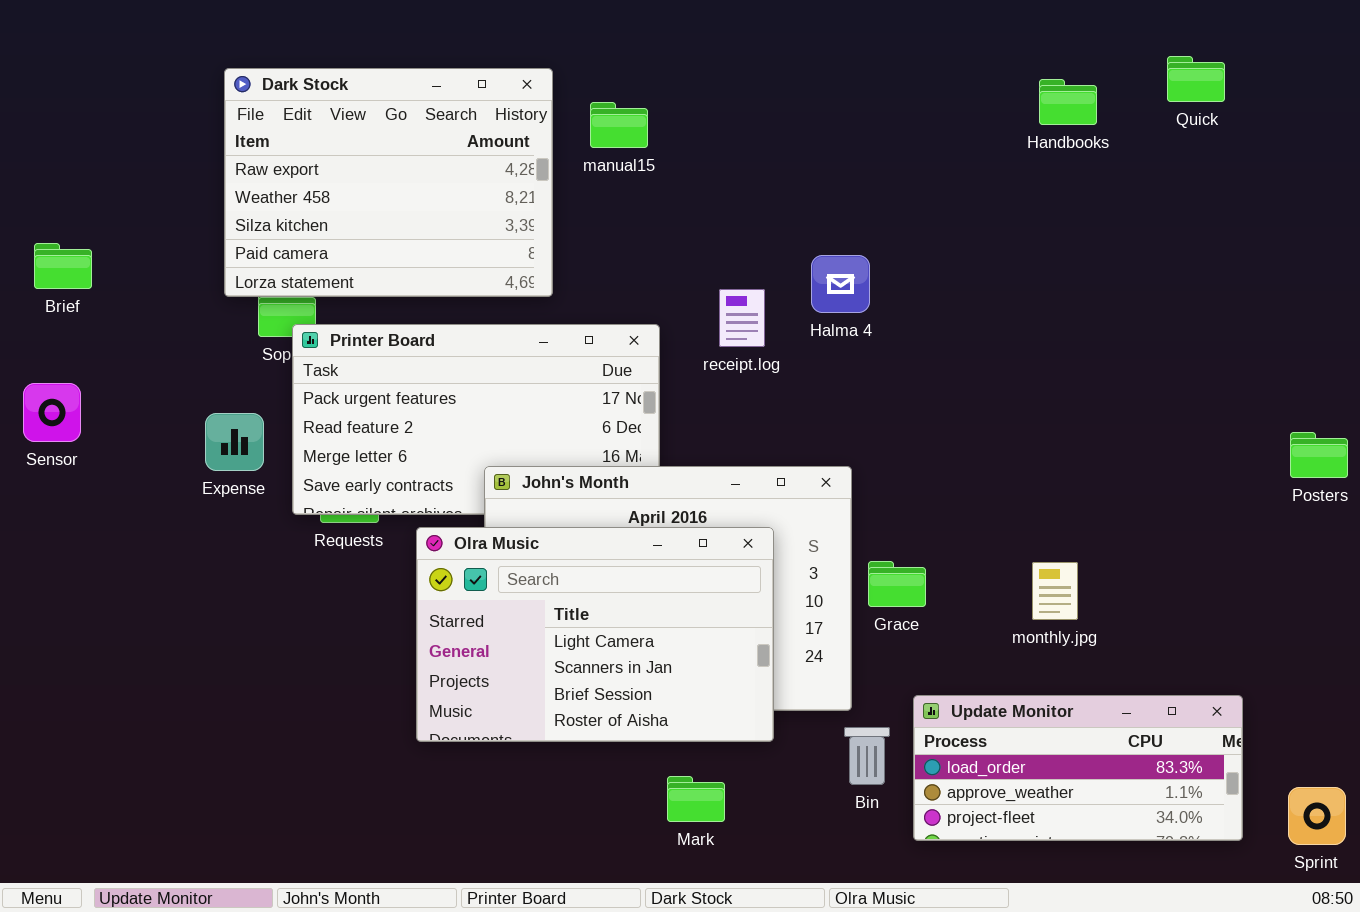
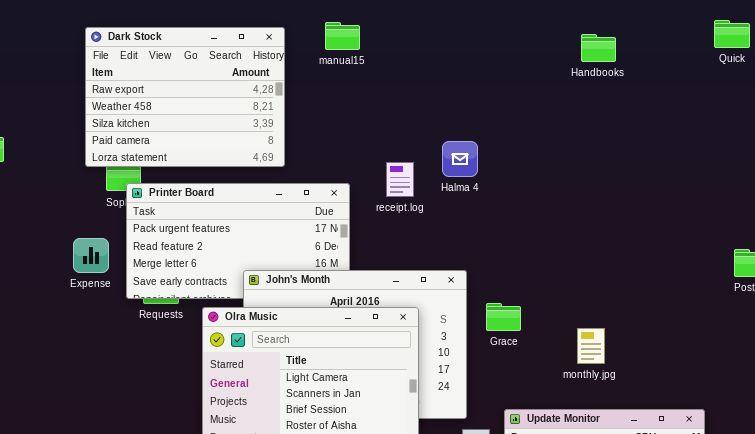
Quick: [1167,56,1225,102] -> [714,20,750,48], moved
manual15: [590,102,648,148] -> [325,22,360,50], moved
Grace: [868,561,926,607] -> [486,303,521,331], moved

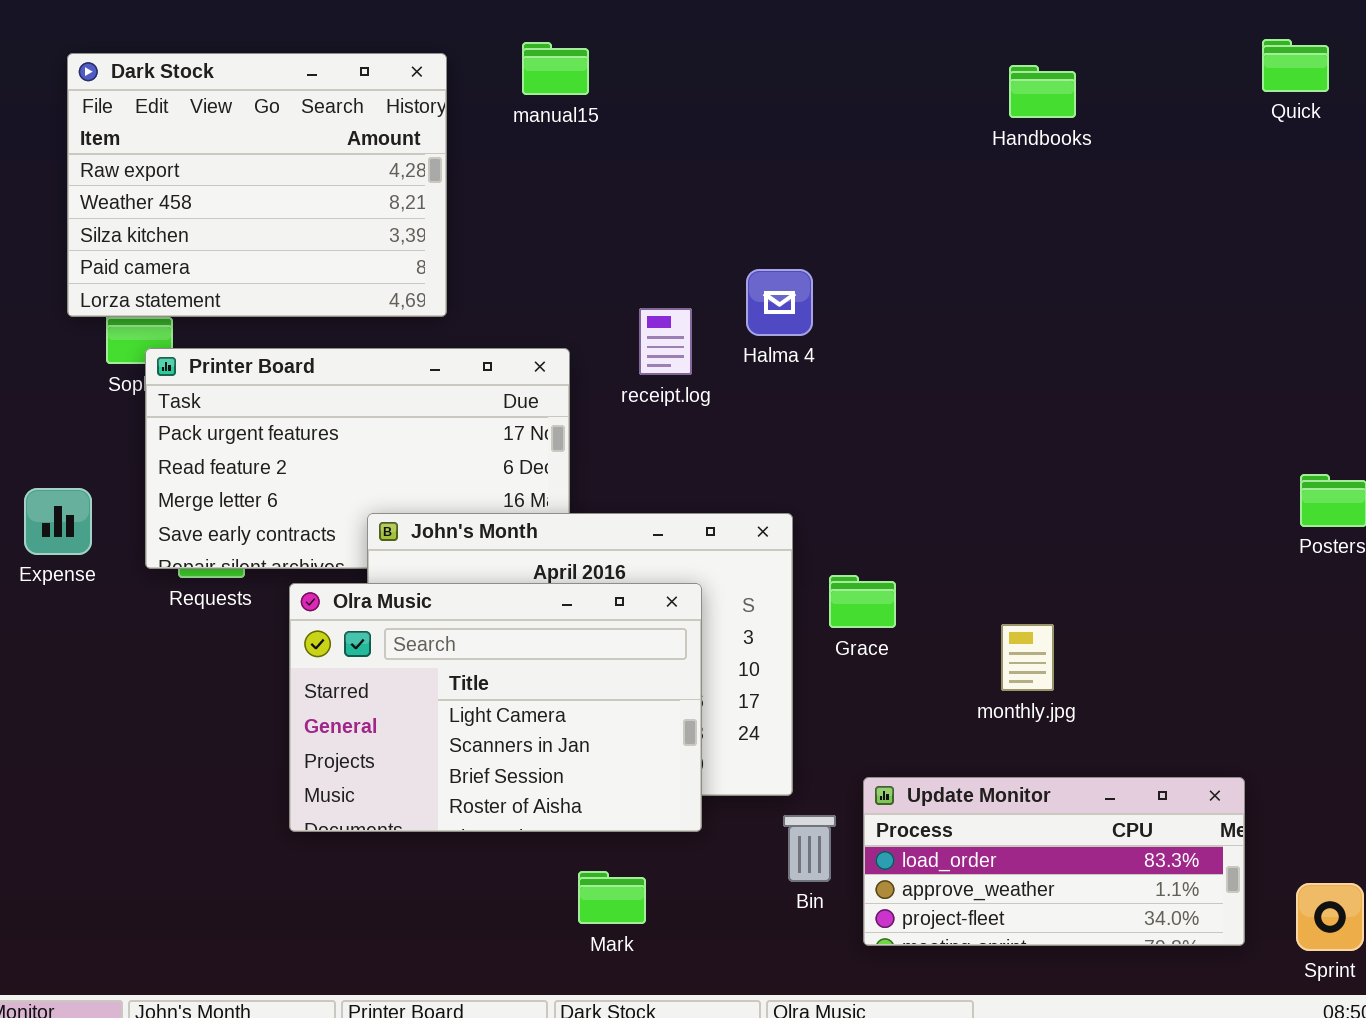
Expense: [73,238,109,273] -> [24,488,92,555], moved

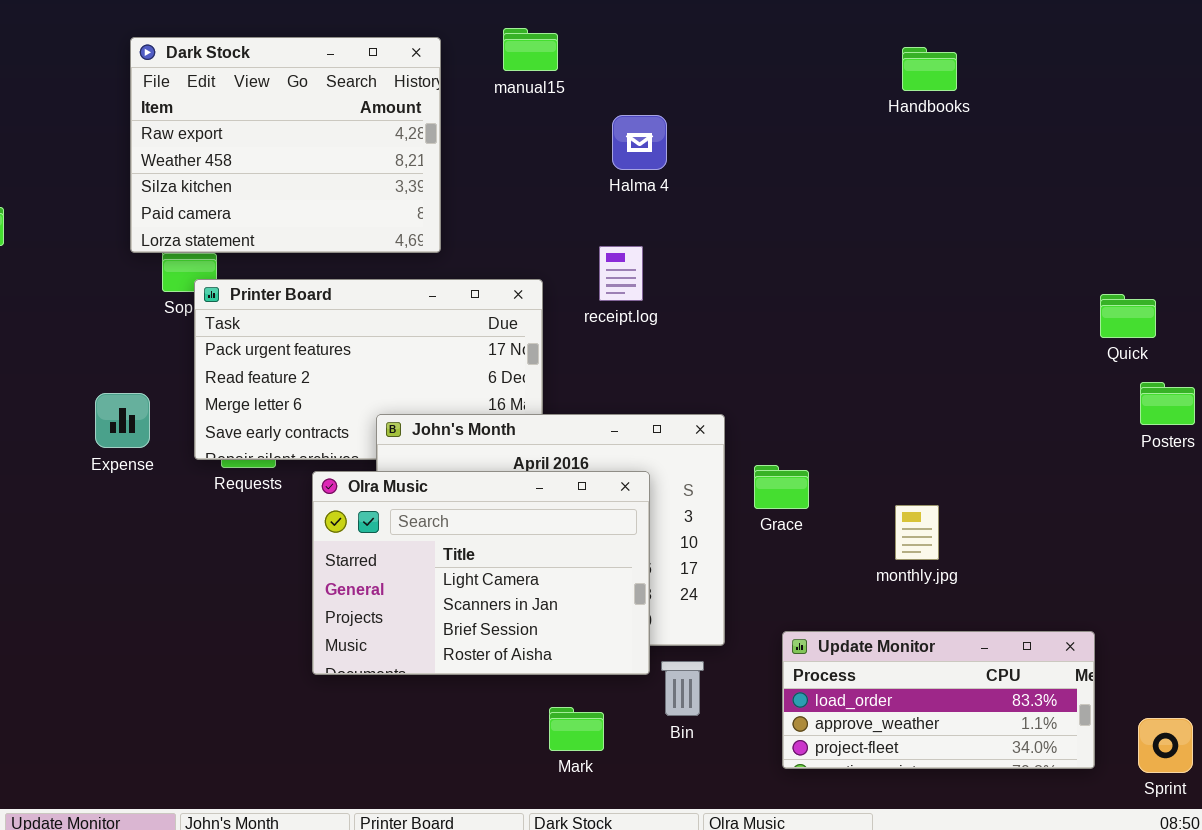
Quick: [1262,39,1329,92] -> [1100,294,1156,338], moved
Halma 4: [746,269,813,336] -> [612,115,667,170], moved
Bin: [783,815,836,882] -> [661,661,704,716], moved

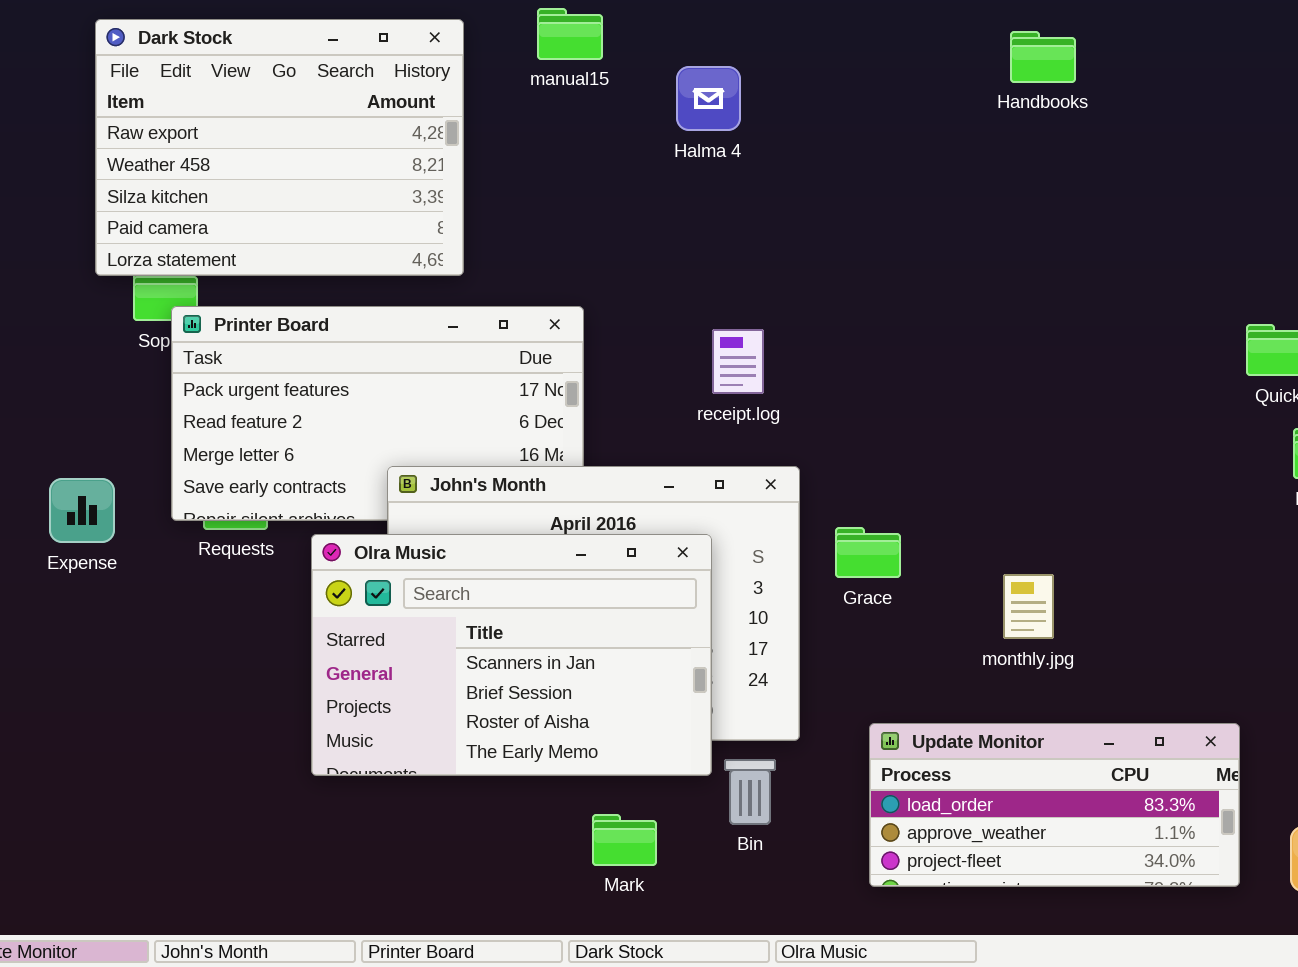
Halma 4: [612,115,667,170] -> [676,66,741,131], moved
receipt.log: [599,246,643,301] -> [712,329,764,394], moved
Expense: [95,393,150,448] -> [49,478,115,543], moved
Olra Music: [312,471,650,675] -> [311,534,712,776], scrolled down 1 row

